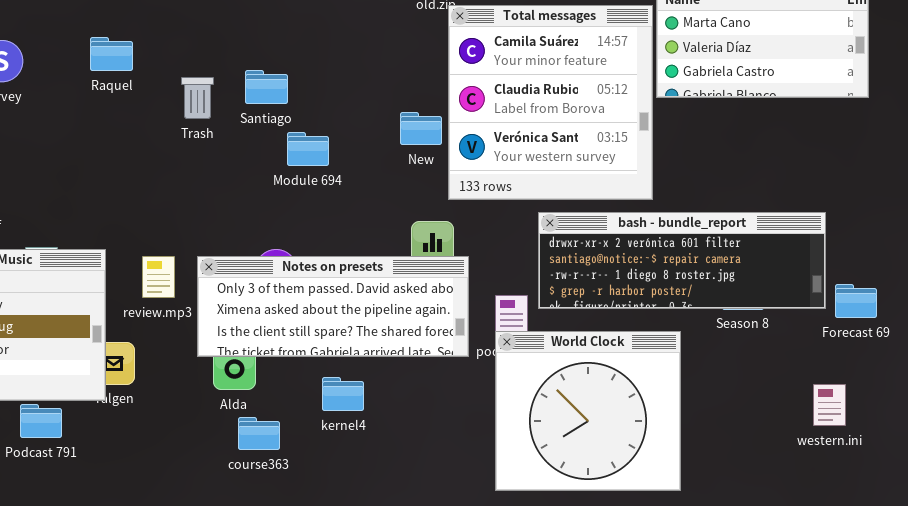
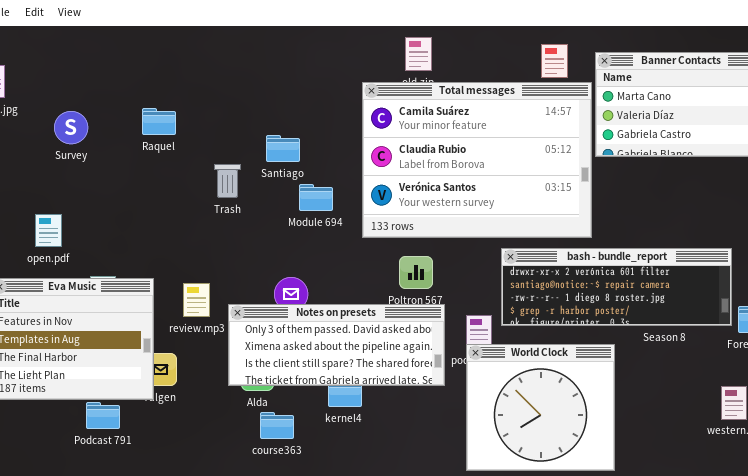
Total messages: [448,5,653,200] -> [362,82,592,238], resized
Trash: [181,77,214,119] -> [214,164,241,198], moved
Notes on presets: [197,256,469,357] -> [228,304,445,386], moved

